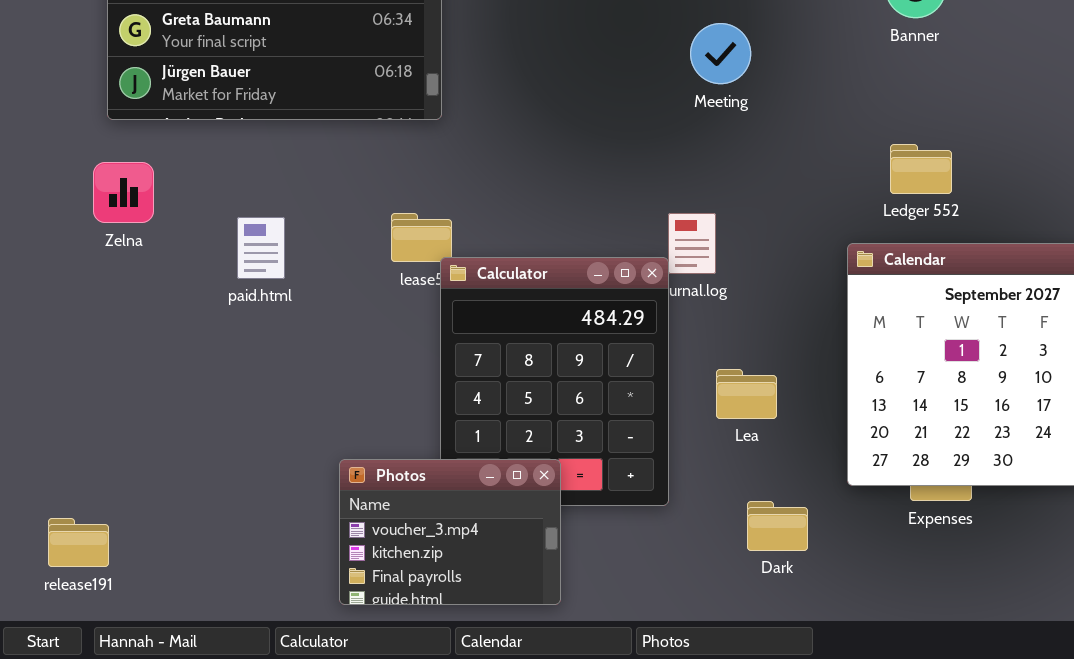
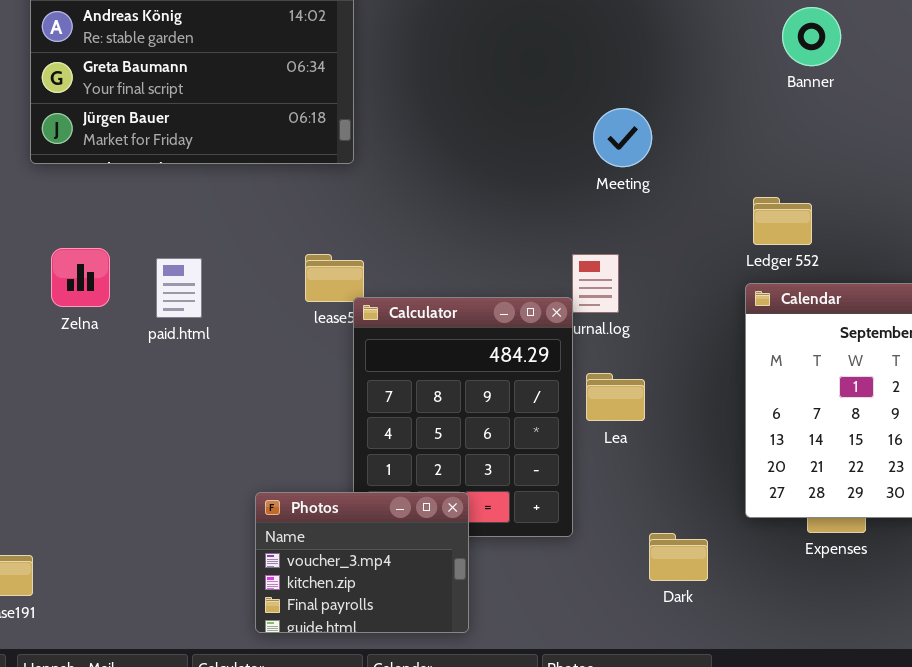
Meeting: [690,23,751,84] -> [593,108,652,167], moved
Ledger 552: [890,144,952,194] -> [753,197,812,245], moved
Zelna: [93,162,154,223] -> [51,248,110,307], moved
Lea: [716,369,777,419] -> [586,373,645,421], moved

